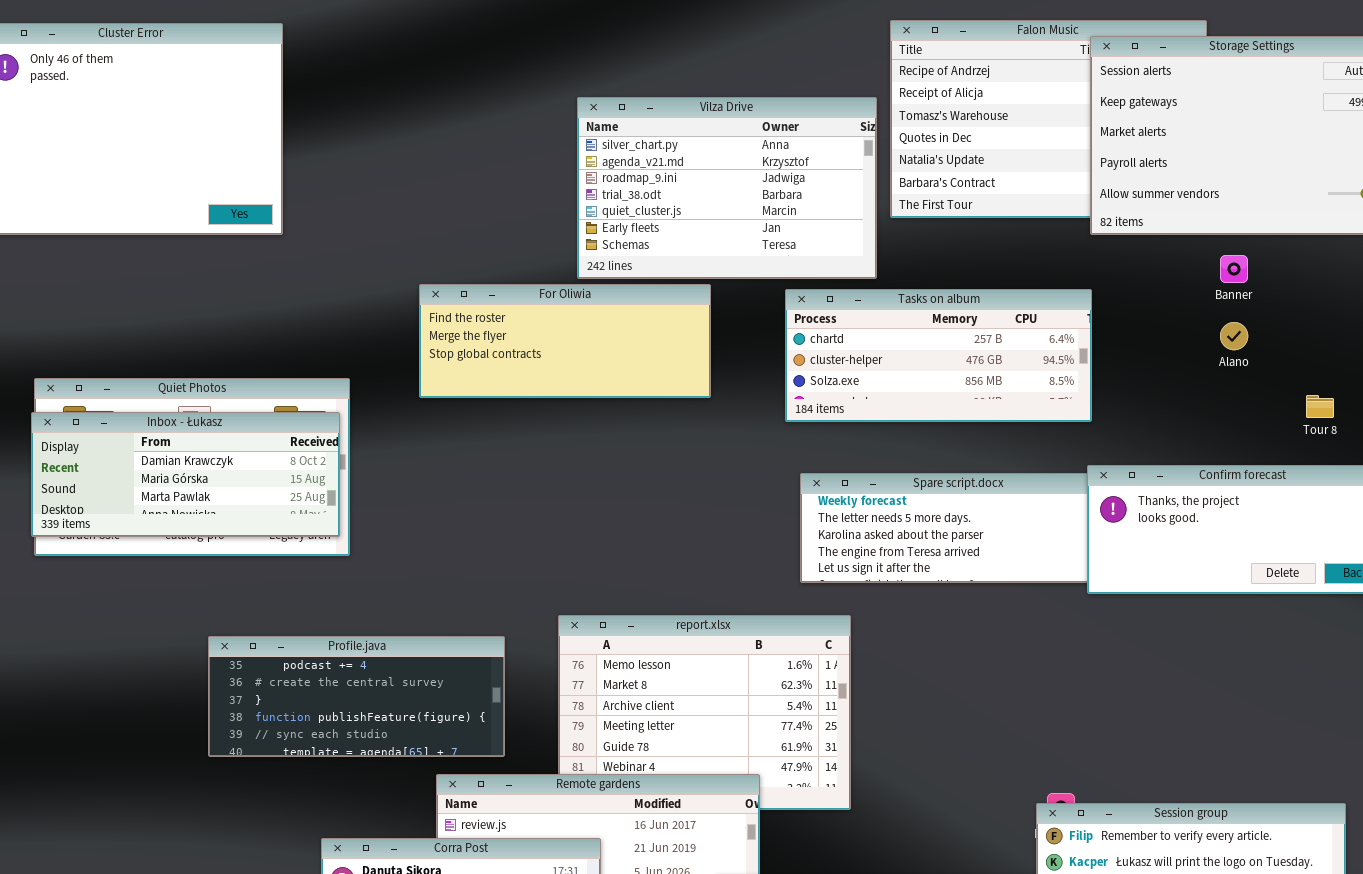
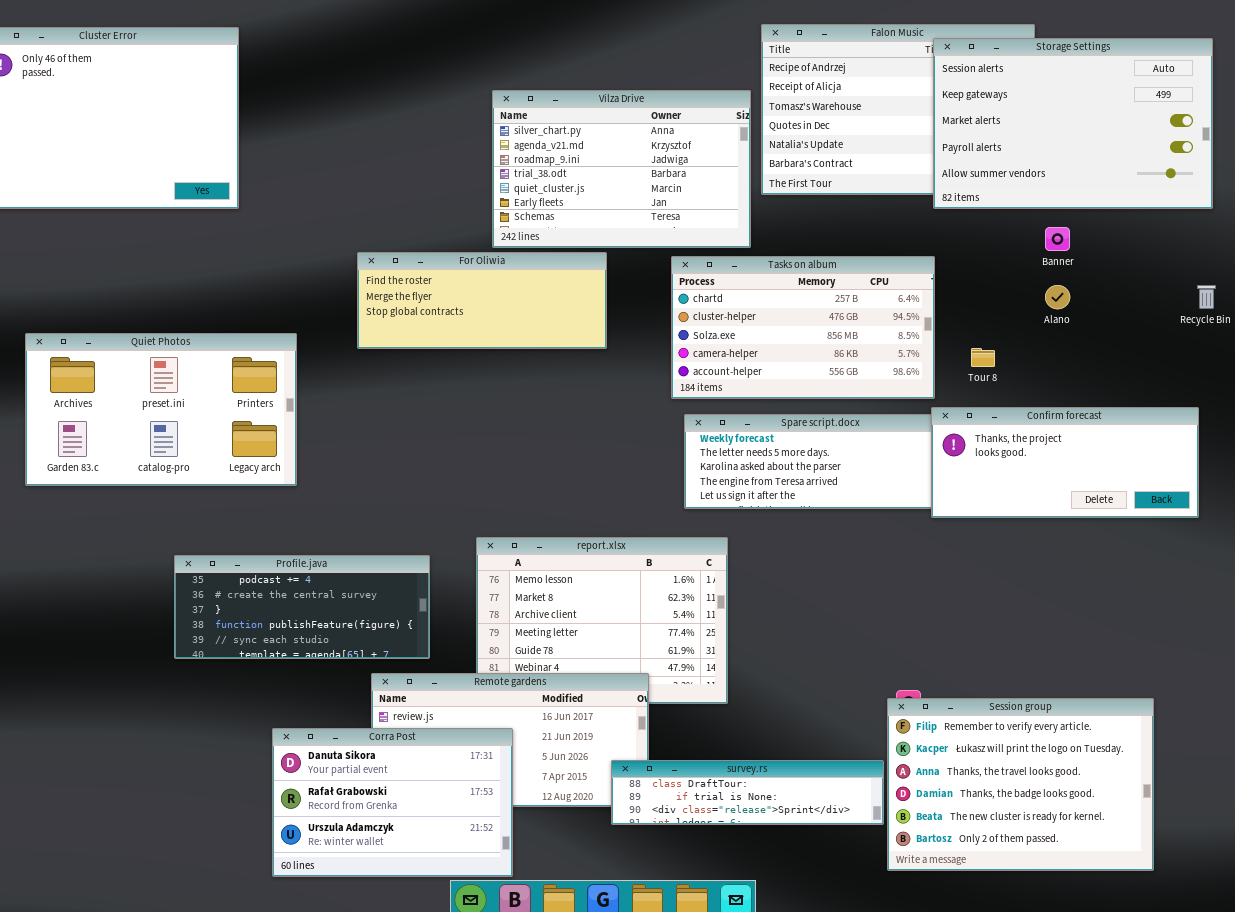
Tasks on album: [785,289,1092,422] -> [671,256,935,399], resized
Tour 8: [1306,395,1334,418] -> [971,348,995,367], moved
Inbox - Łukasz: [31,412,340,537] -> none, closed

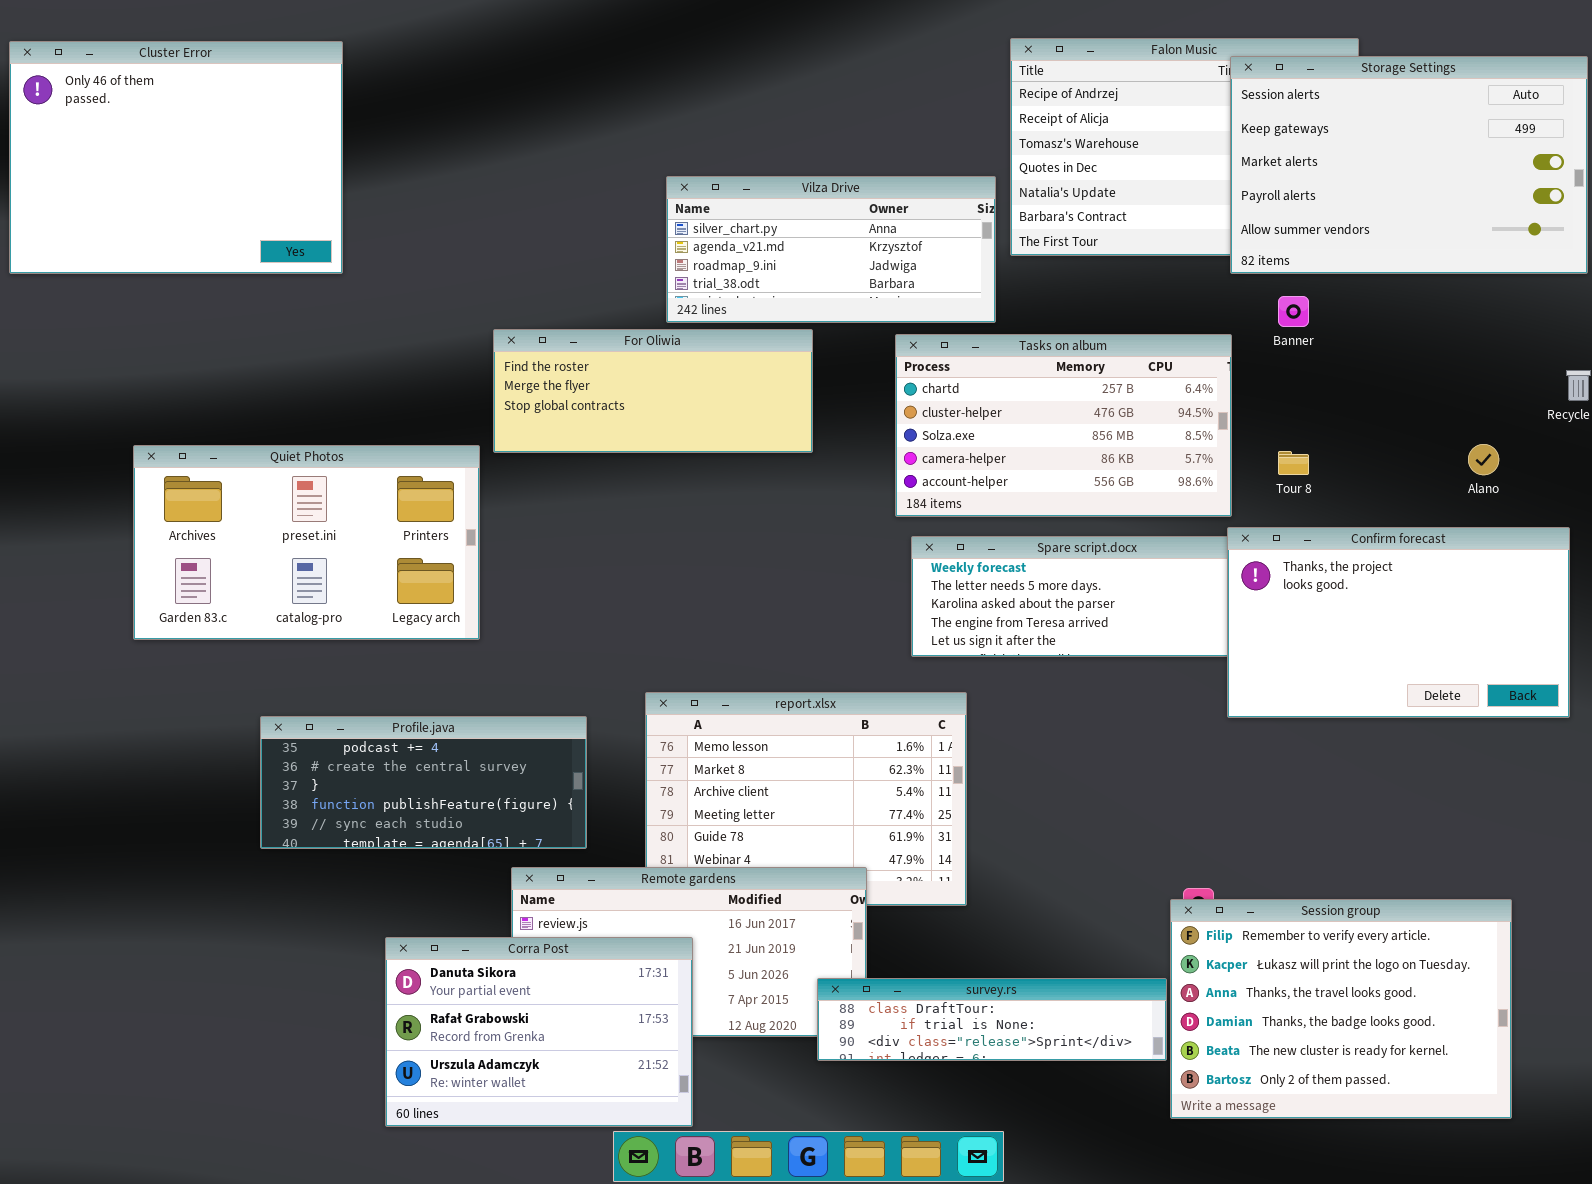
Vilza Drive: [492,90,751,248] -> [666,176,996,323], resized
Banner: [1045,227,1070,251] -> [1278,296,1309,327], moved
Alano: [1045,285,1070,309] -> [1468,444,1499,475], moved
Quiet Photos: [25,333,297,486] -> [133,445,480,640], moved
Confirm forecast: [931,407,1199,518] -> [1227,527,1570,718], resized

